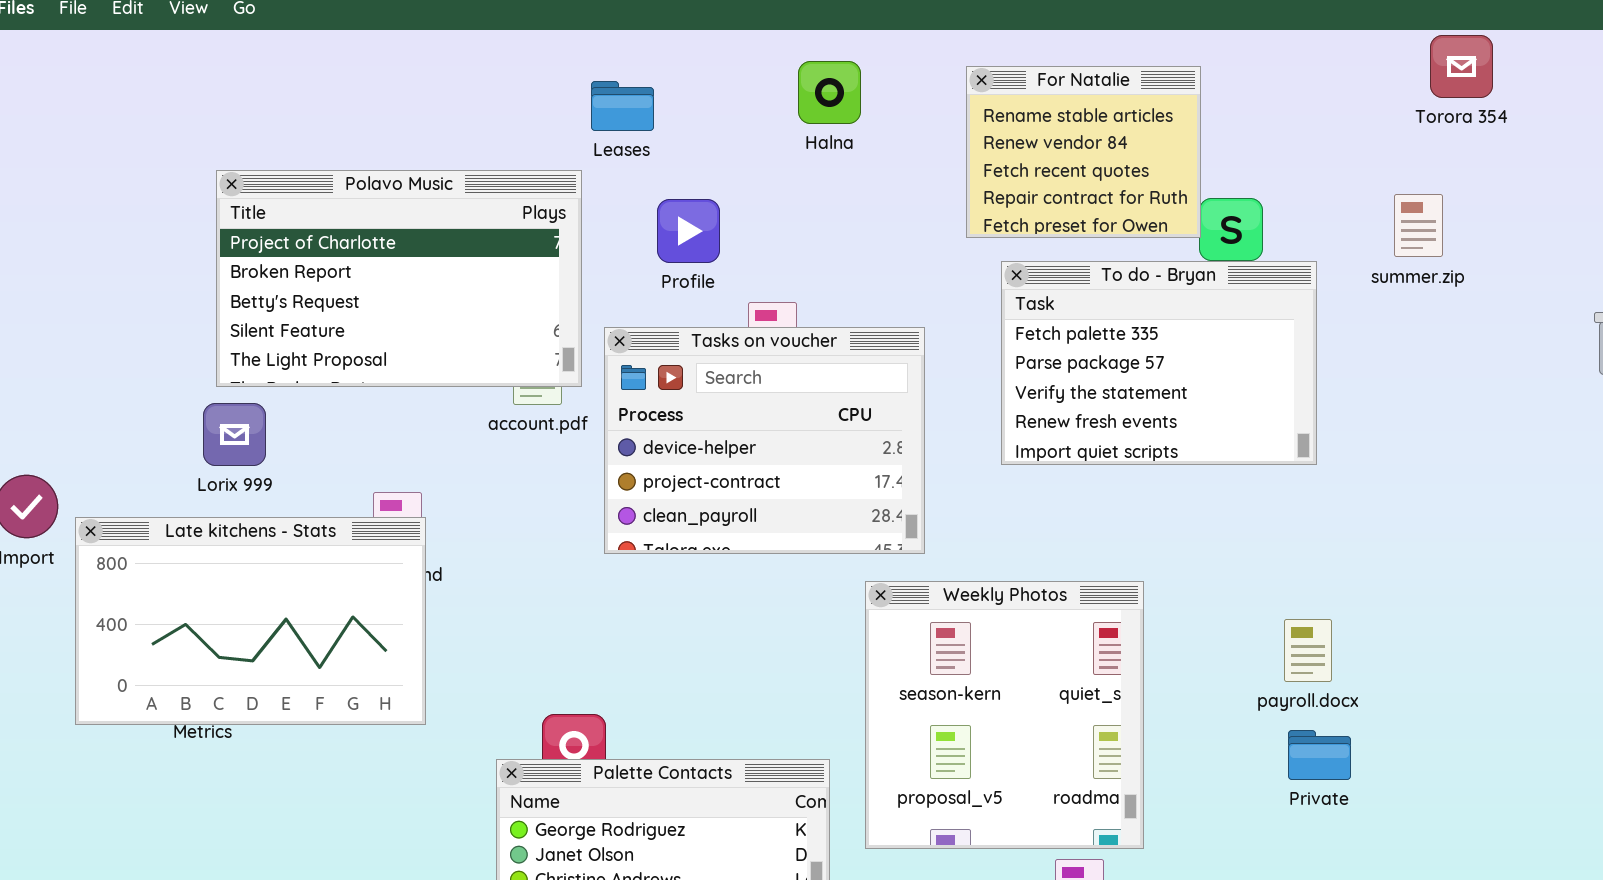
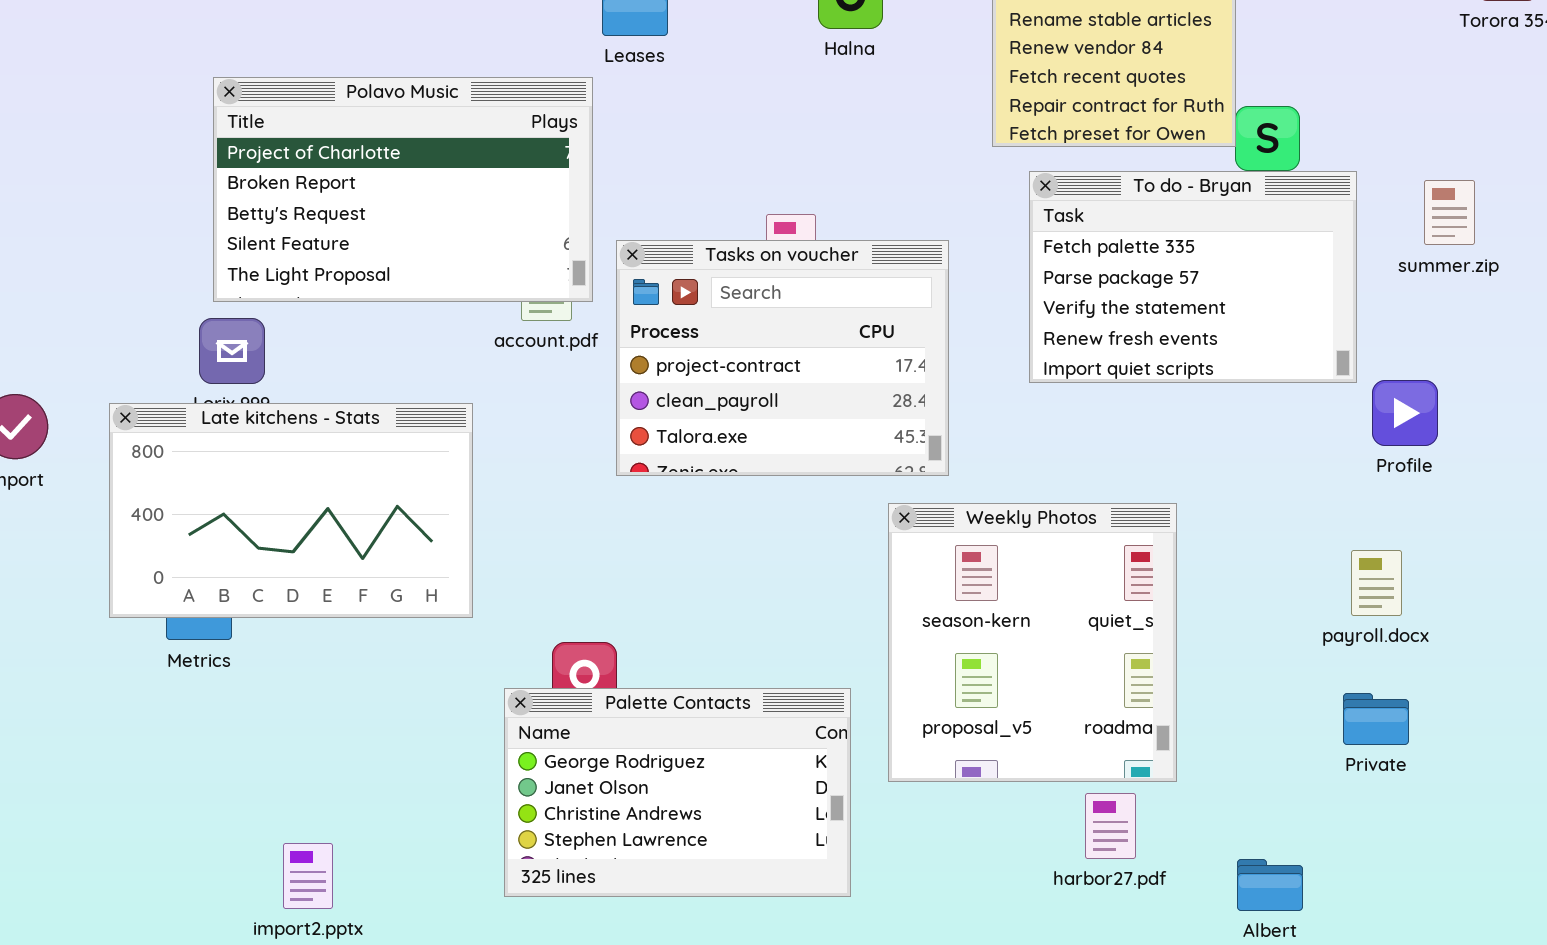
summer.zip: [1394,194,1443,257] -> [1424,180,1475,245], moved
Profile: [657,199,720,263] -> [1372,380,1438,446], moved
Tasks on voucher: [604,327,925,554] -> [616,240,949,476], scrolled down 1 row
Late kitchens - Stats: [75,517,426,725] -> [109,403,473,618], moved
payroll.docx: [1284,619,1332,682] -> [1351,550,1402,616], moved
Private: [1288,730,1351,780] -> [1343,693,1409,745], moved

